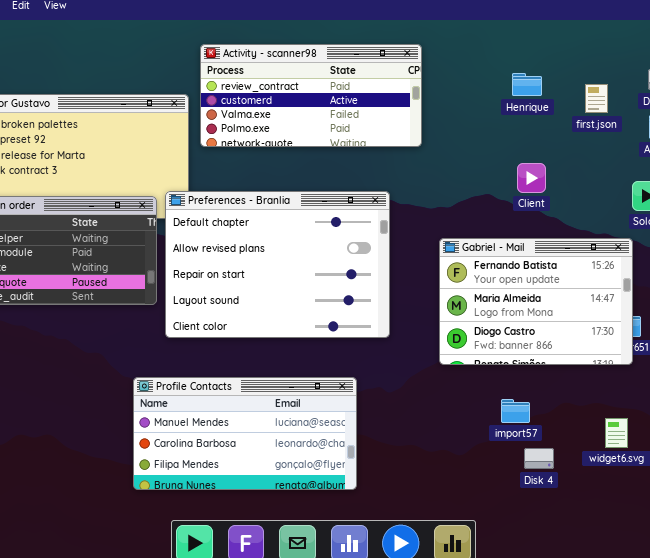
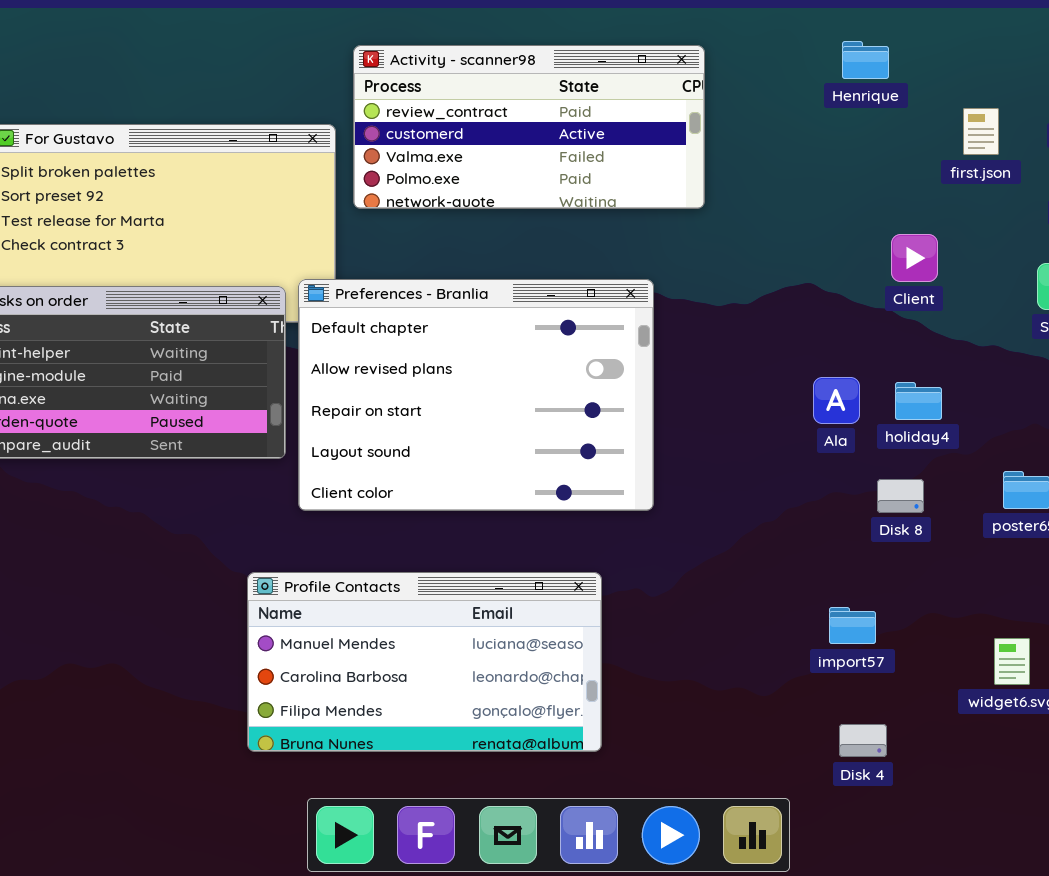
Henrique: [512,73,542,96] -> [842,41,889,79], moved
Client: [517,163,546,193] -> [891,234,938,282], moved
Gabriel - Mail: [439,238,633,365] -> none, closed
Disk 4: [524,448,554,469] -> [839,724,887,757], moved

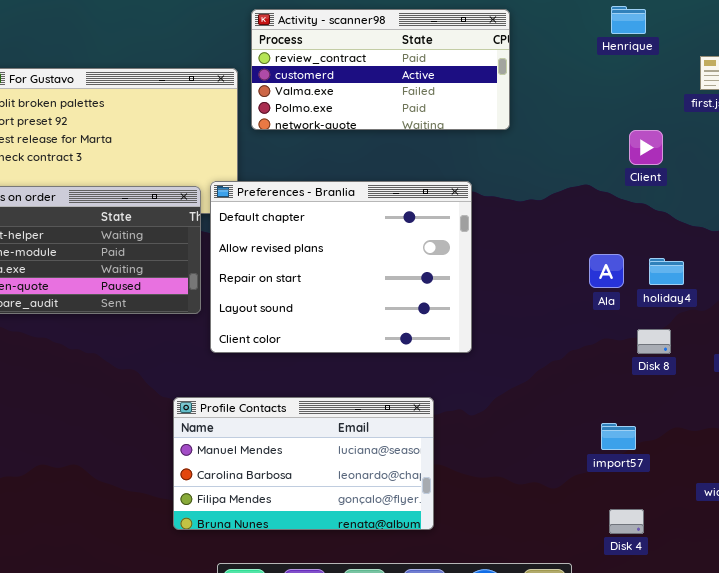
Client: [891,234,938,282] -> [629,130,663,165], moved

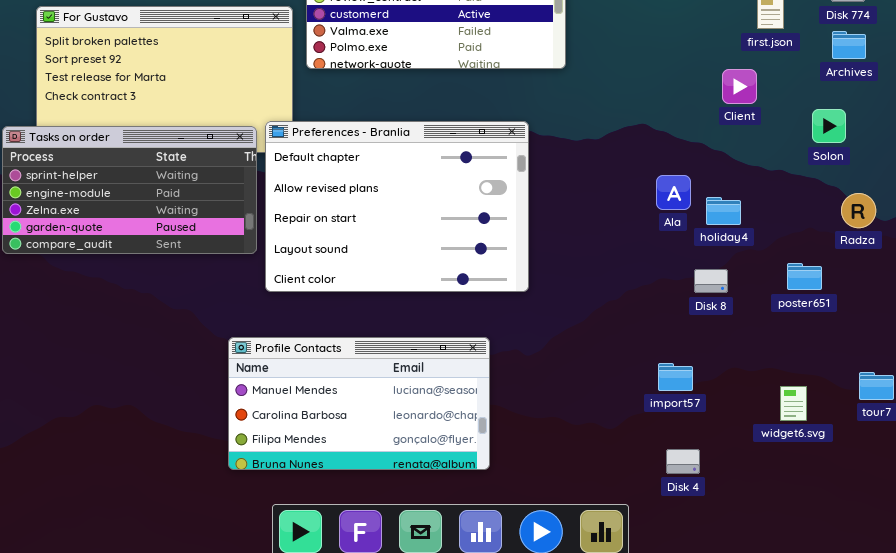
Client: [629,130,663,165] -> [722,69,757,104], moved
Ala: [589,254,624,288] -> [656,175,691,210], moved

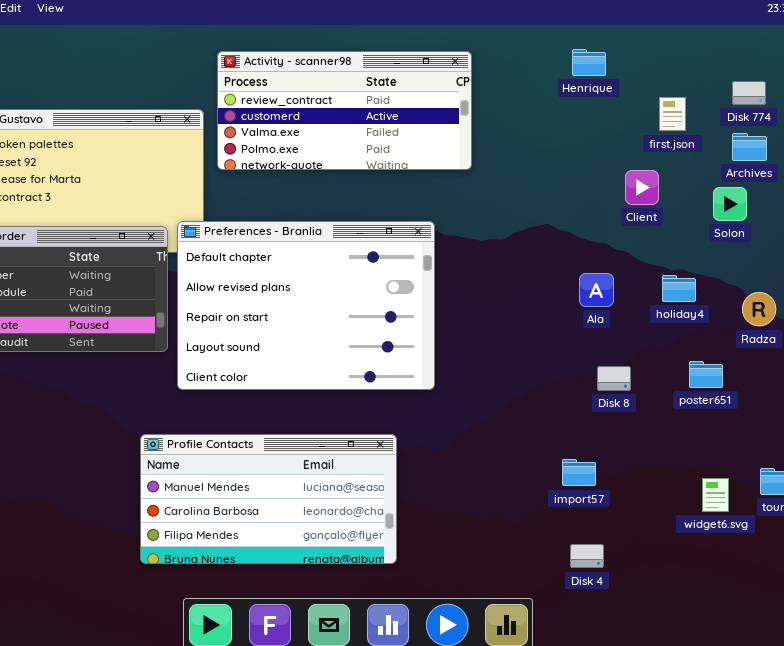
Solon: [812,109,846,143] -> [713,187,747,221], moved
Ala: [656,175,691,210] -> [579,273,614,307], moved
holiday4: [706,197,741,225] -> [662,275,696,302], moved
widget6.svg: [780,386,807,421] -> [702,478,729,512], moved

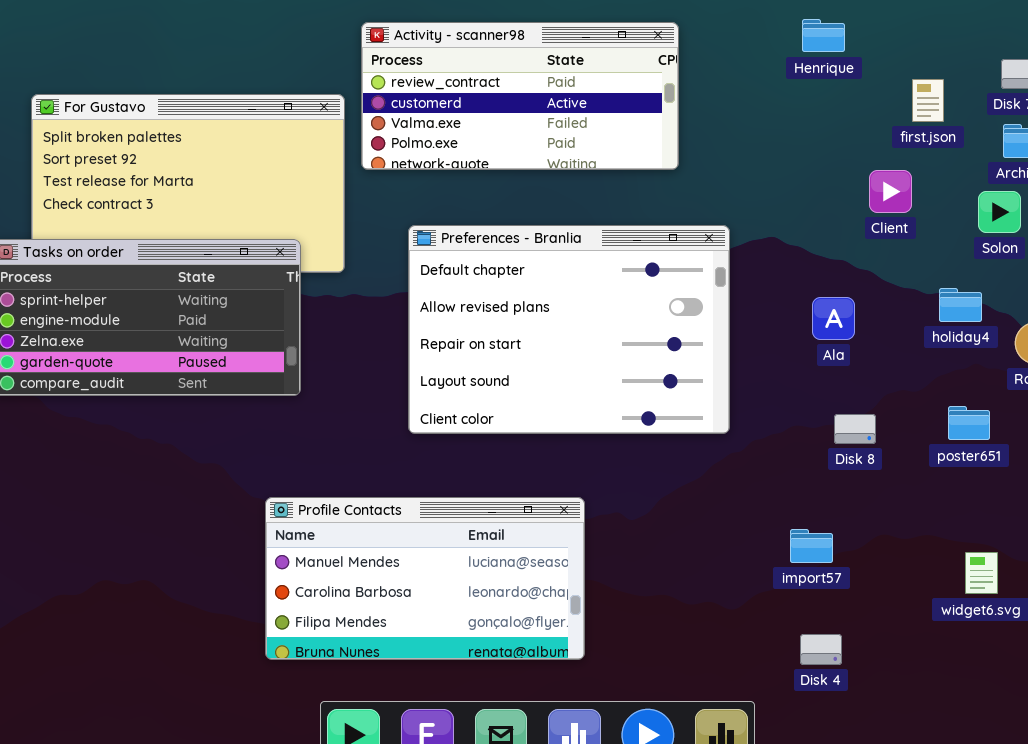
Preferences - Branlia: [177,221,435,390] -> [408,225,730,434], moved
holiday4: [662,275,696,302] -> [939,288,982,322], moved

